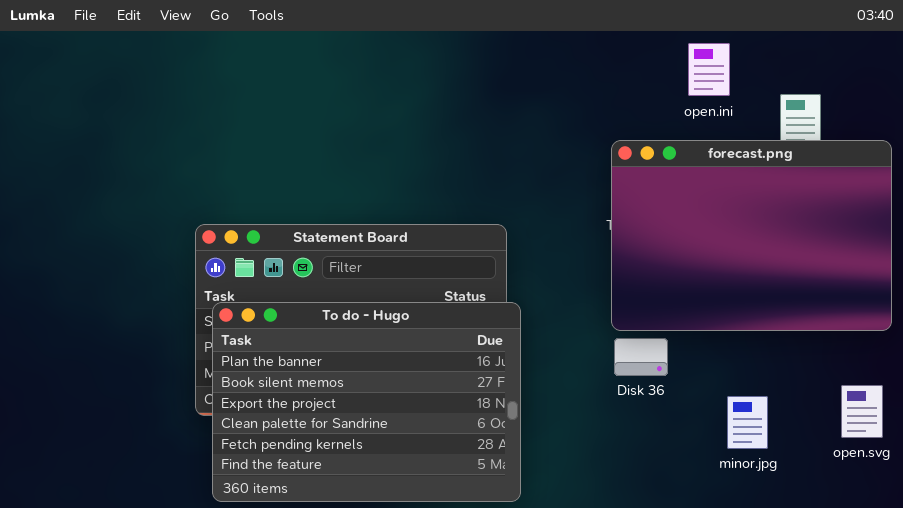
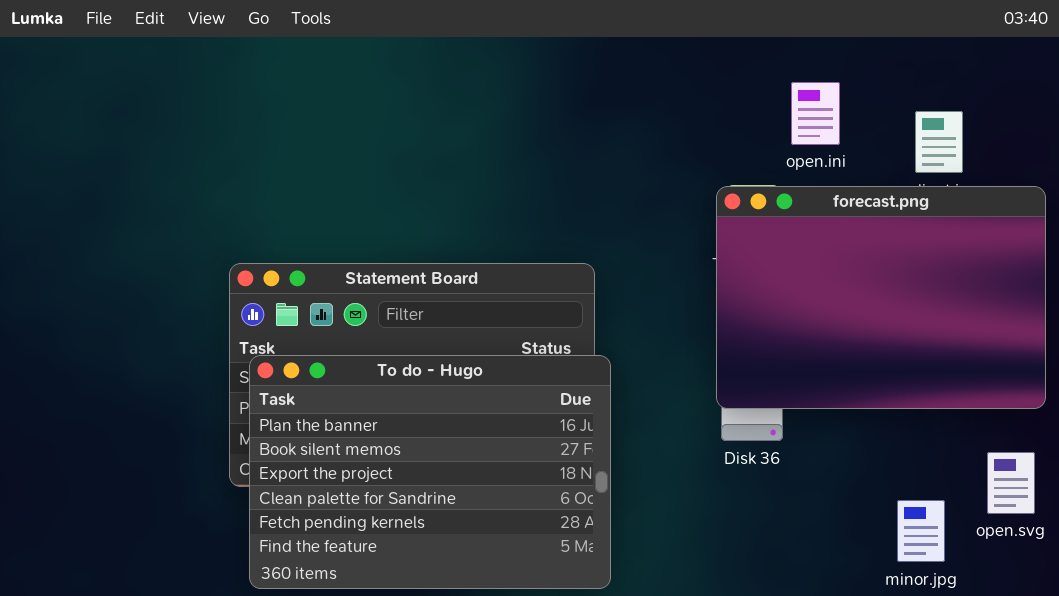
open.ini: [688,43,730,96] -> [791,82,840,145], moved
forecast.png: [611,140,892,331] -> [716,186,1046,409], moved
minor.jpg: [727,396,768,449] -> [897,500,945,562], moved

